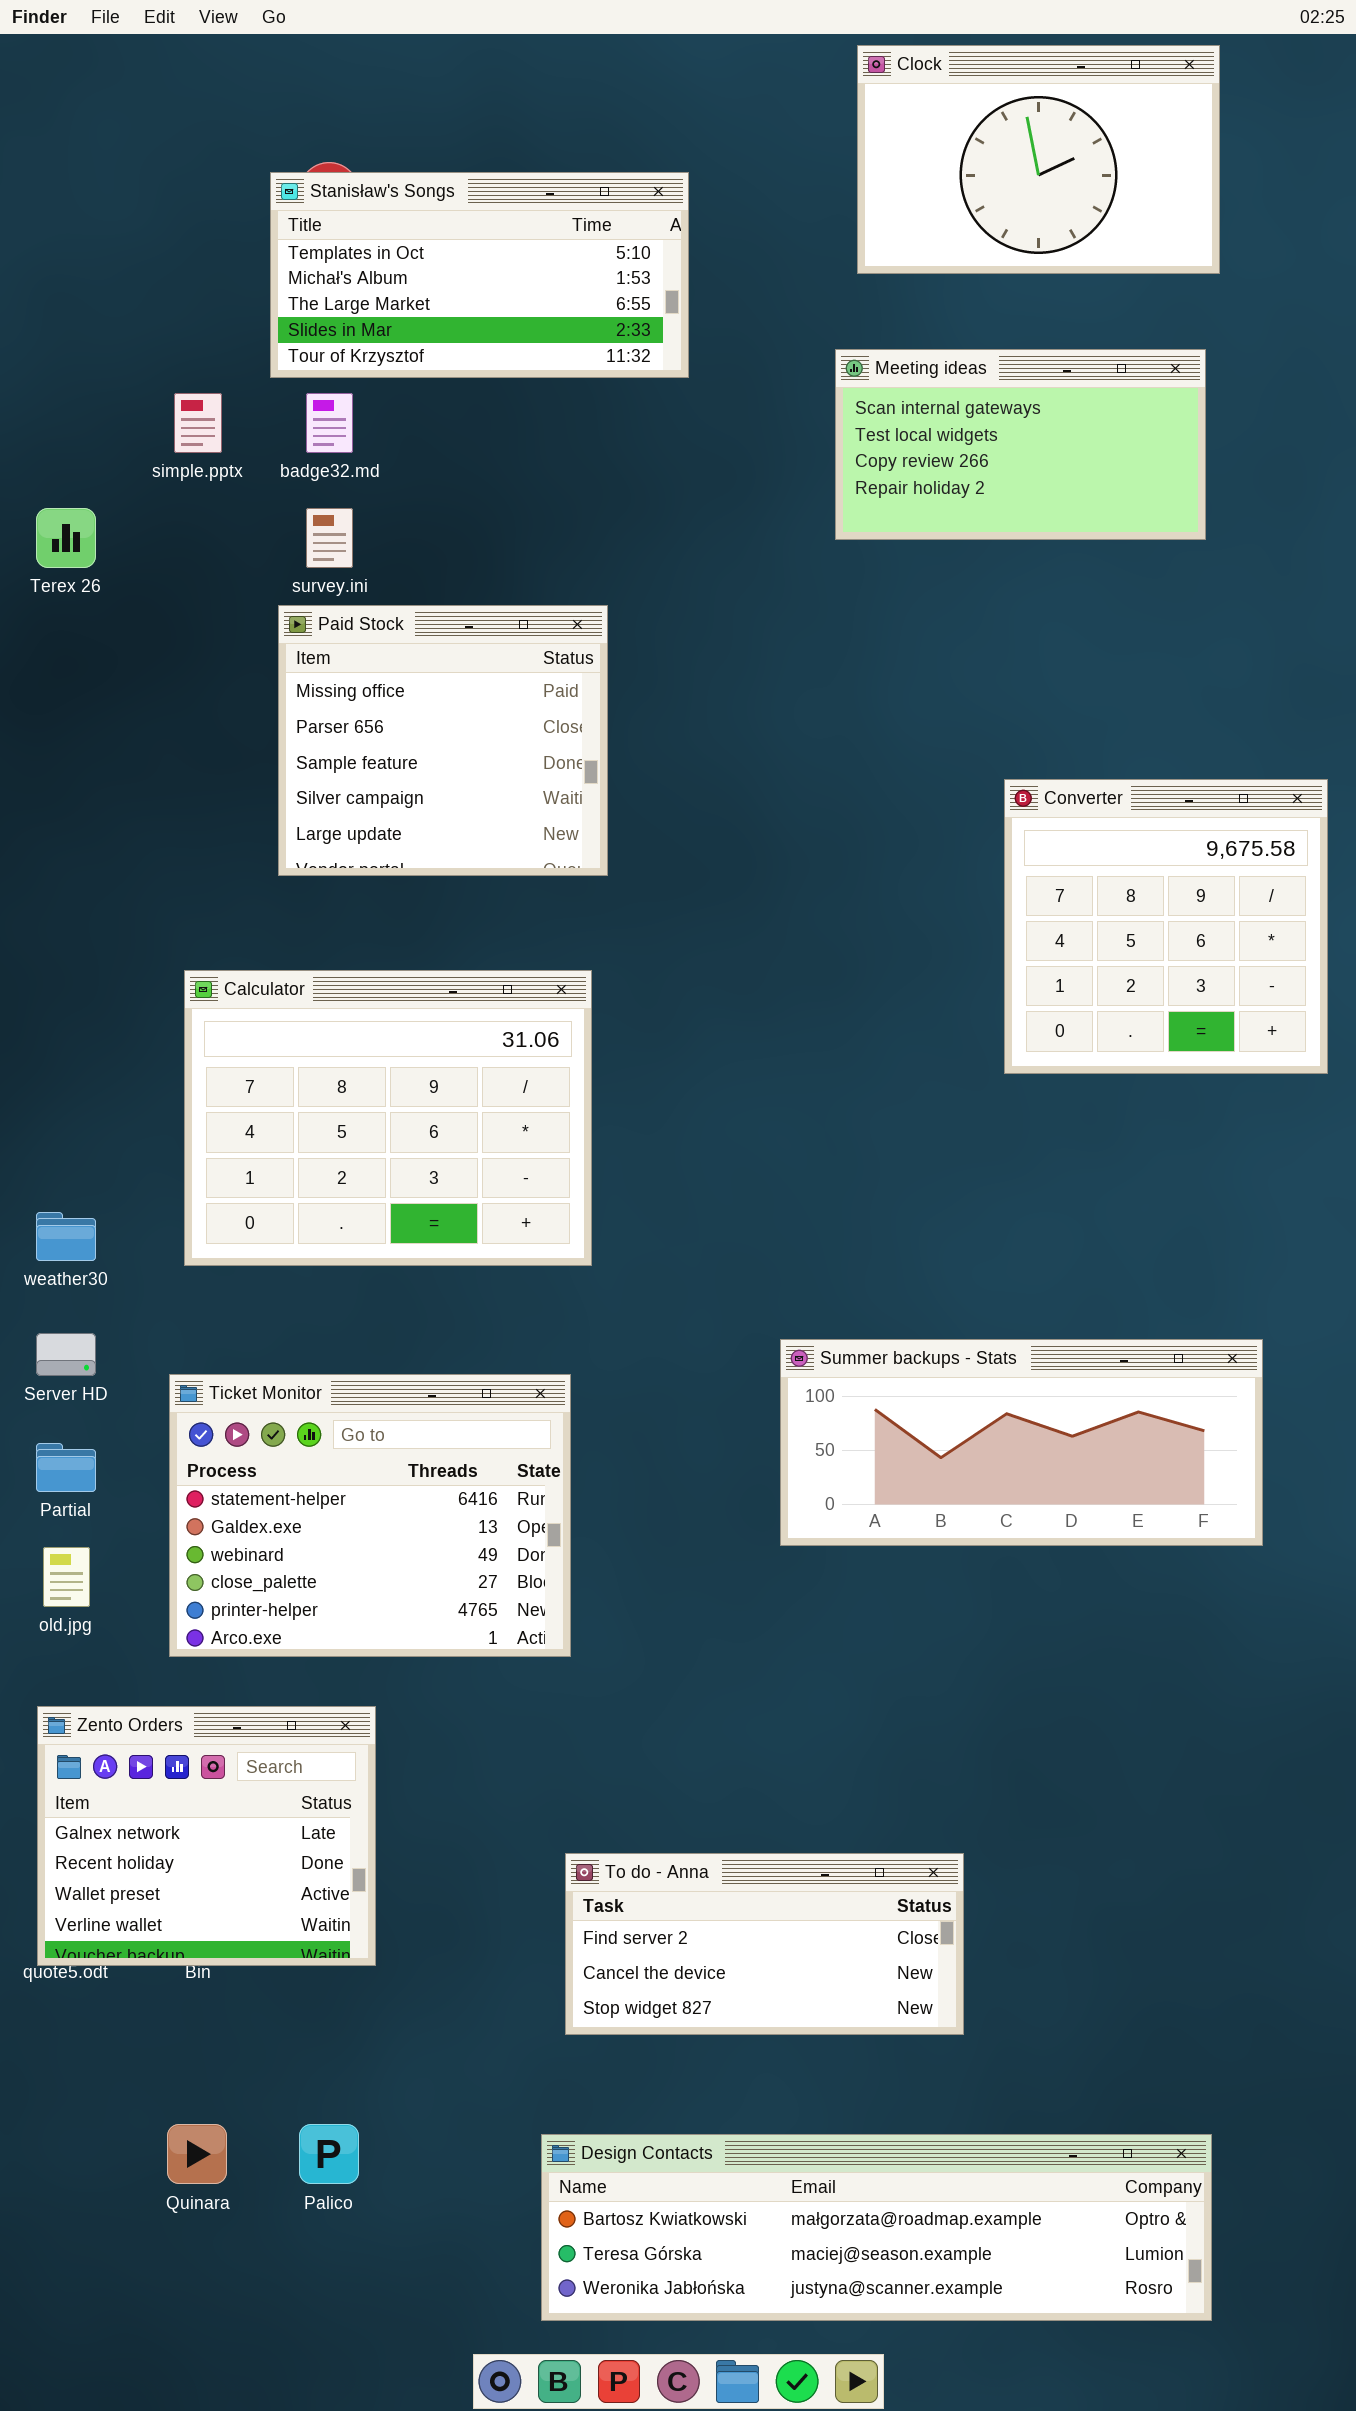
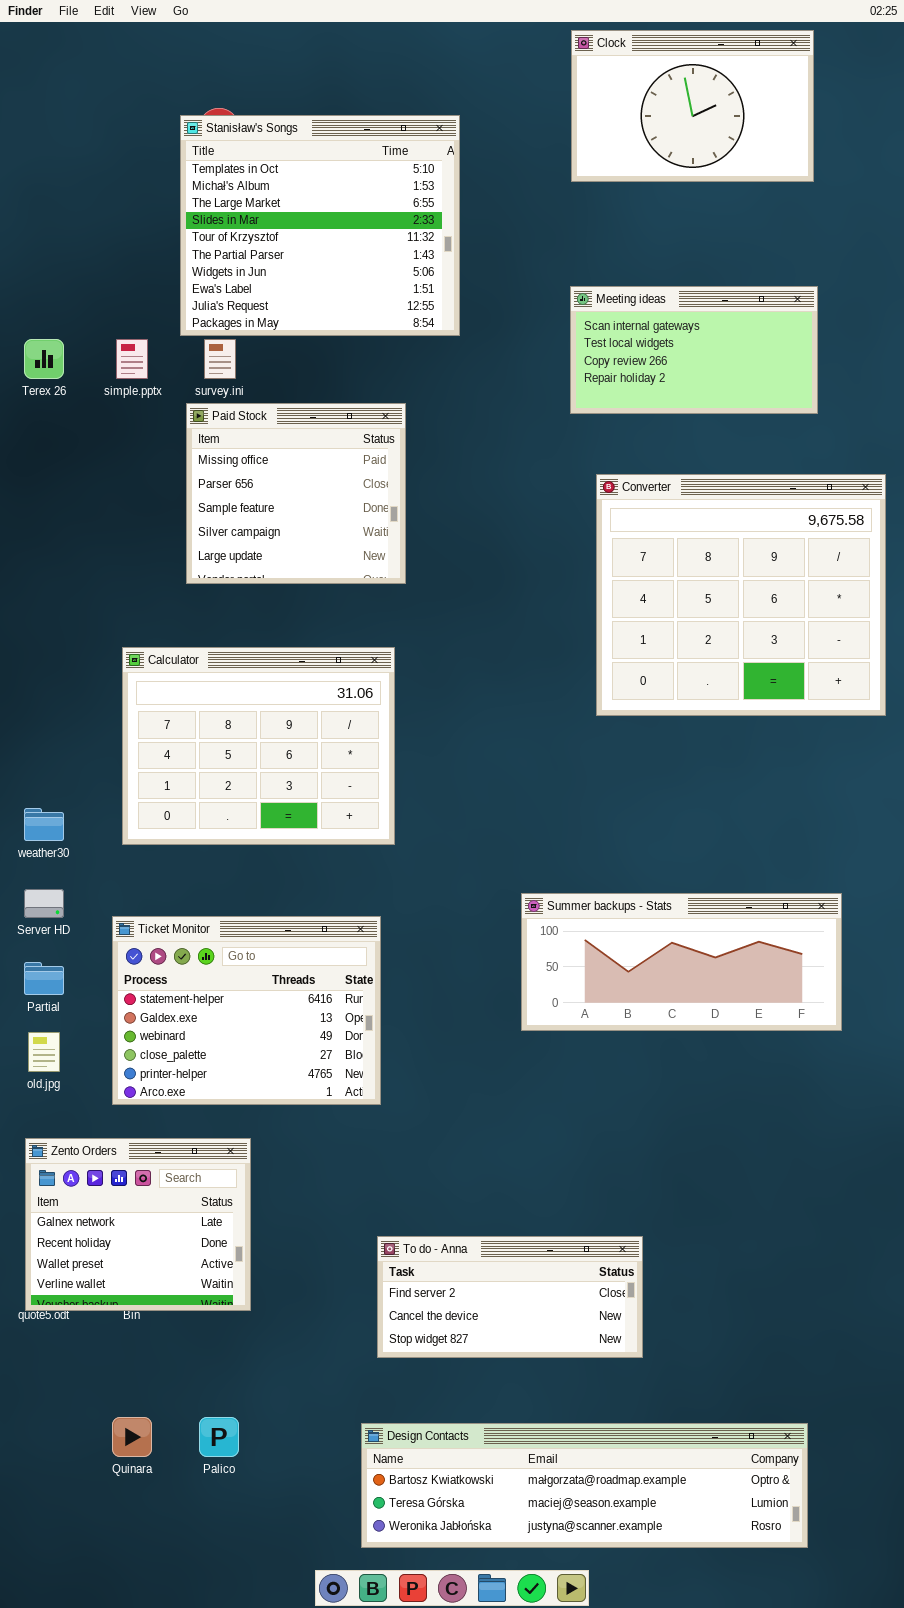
Stanisław's Songs: [270,172,689,378] -> [180,115,460,336], resized
Meeting ideas: [835,349,1206,540] -> [570,286,818,414], moved
simple.pptx: [174,393,222,453] -> [116,339,148,379], moved
Converter: [1004,779,1328,1074] -> [596,474,886,716], resized

